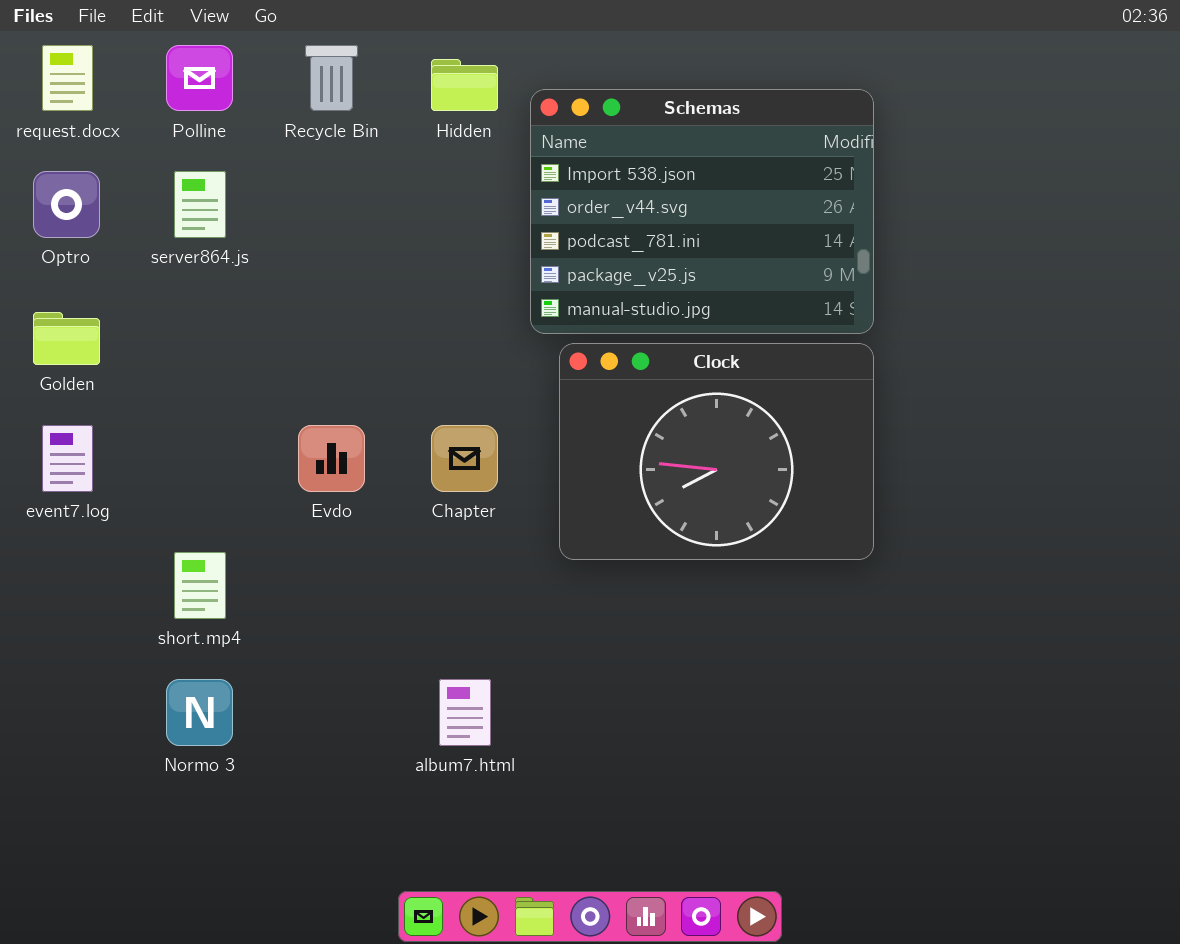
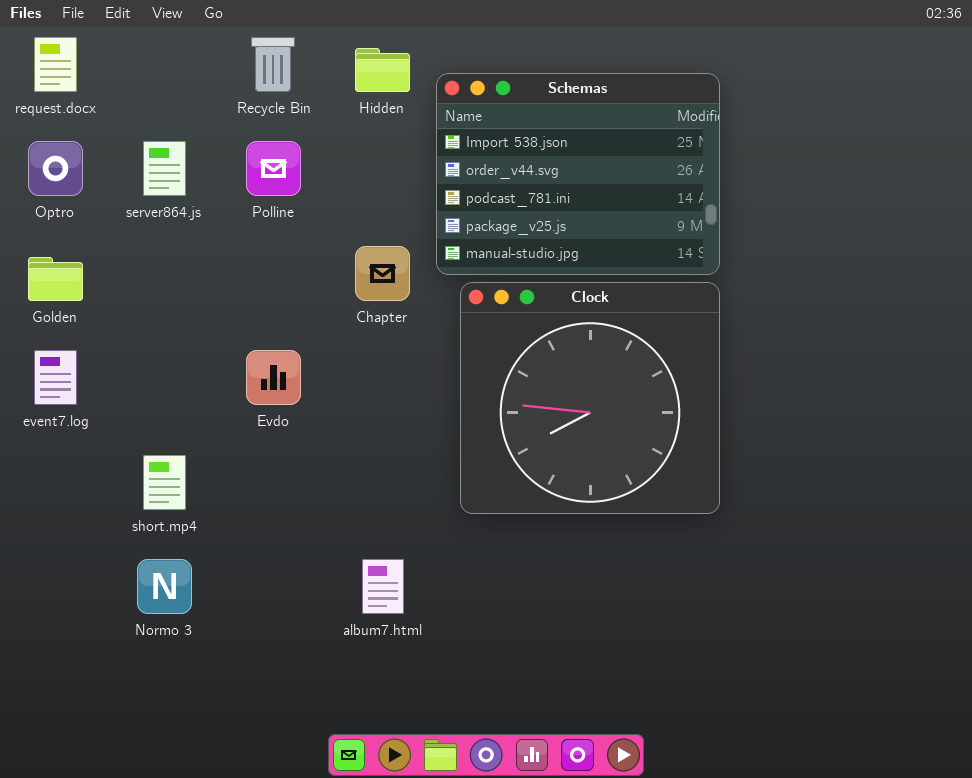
Polline: [166,45,233,111] -> [246,141,301,196], moved
Clock: [559,343,874,560] -> [460,282,720,514], resized
Chapter: [431,425,498,492] -> [355,246,410,301], moved

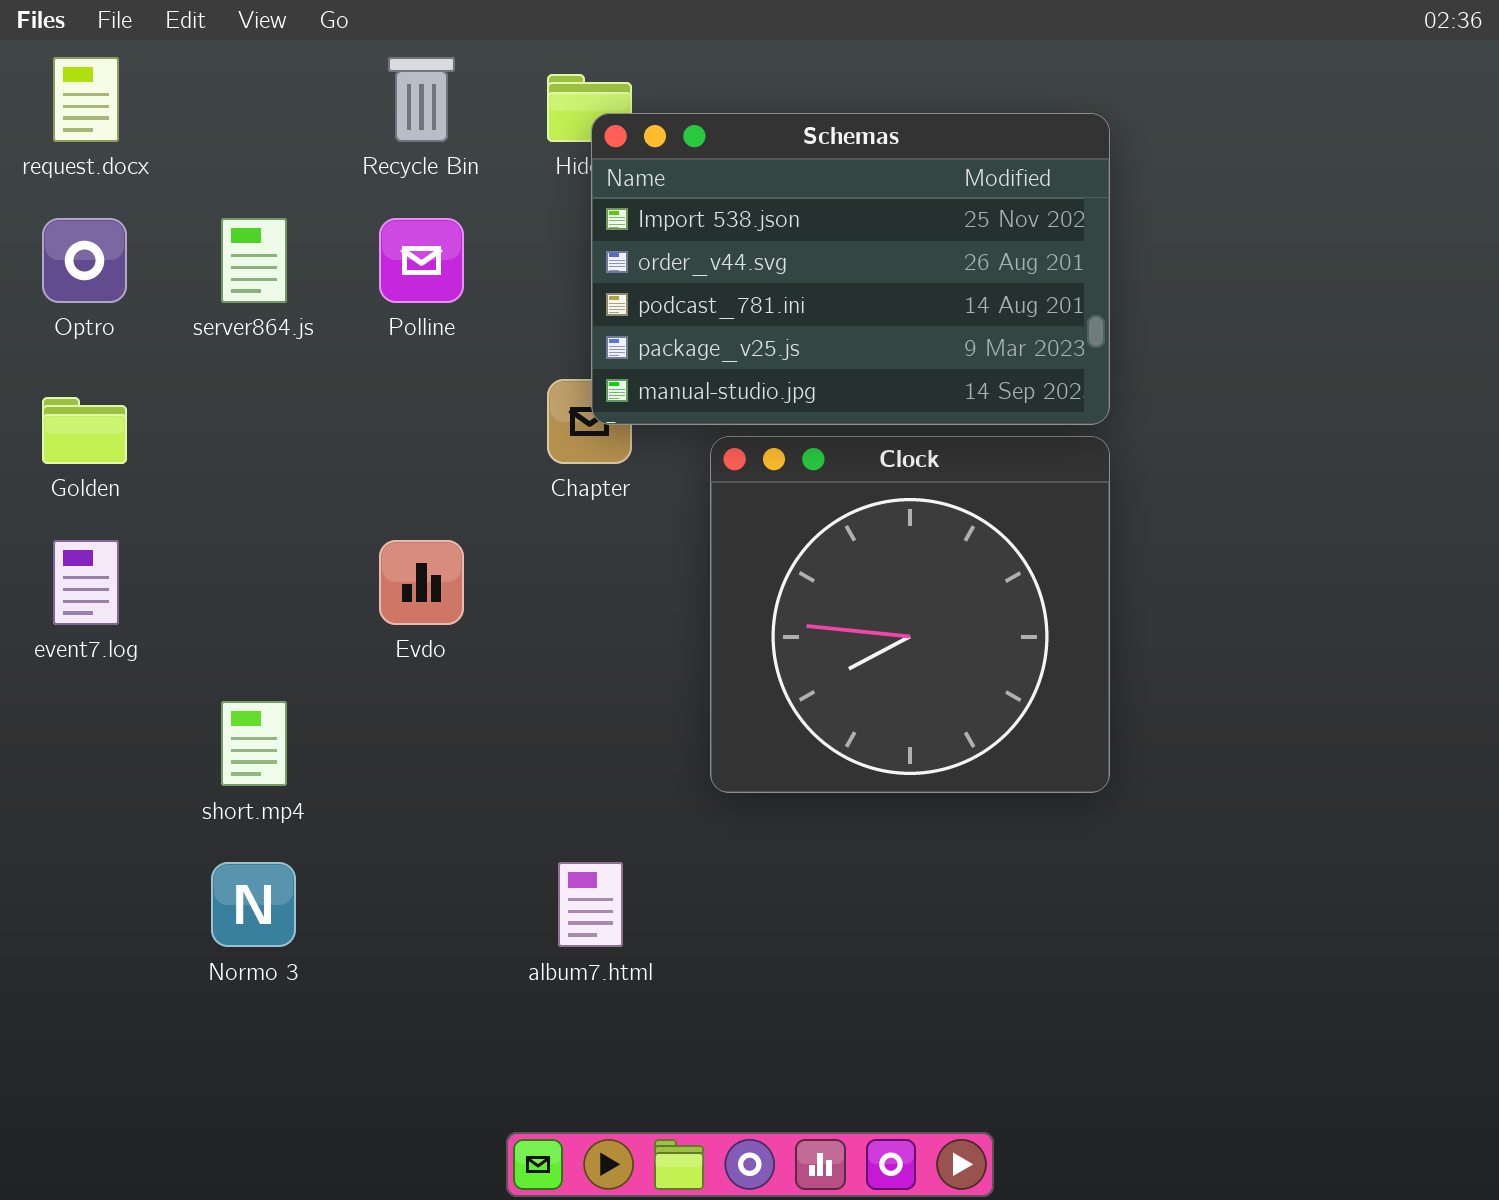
Schemas: [436,73,720,275] -> [591,113,1110,425], resized

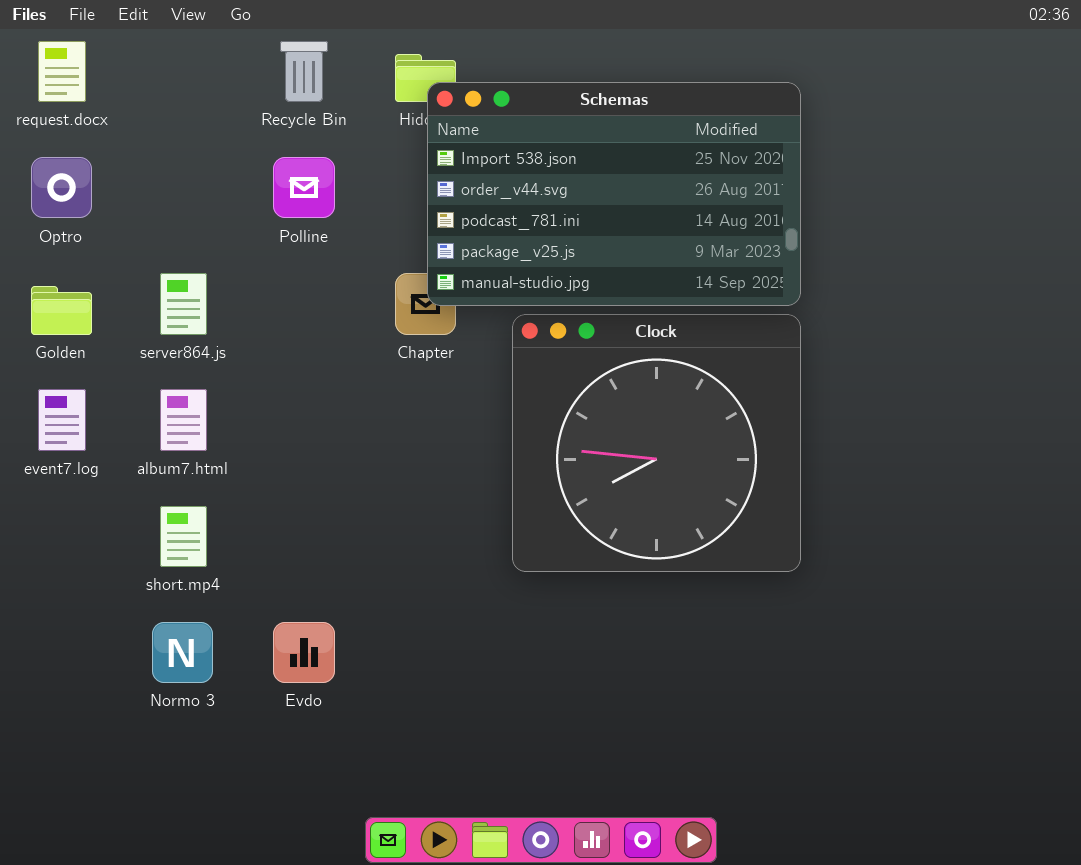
server864.js: [221,218,287,303] -> [160,273,207,335], moved
Evdo: [379,540,464,625] -> [273,622,335,683], moved
album7.html: [558,862,623,947] -> [160,389,207,451], moved

